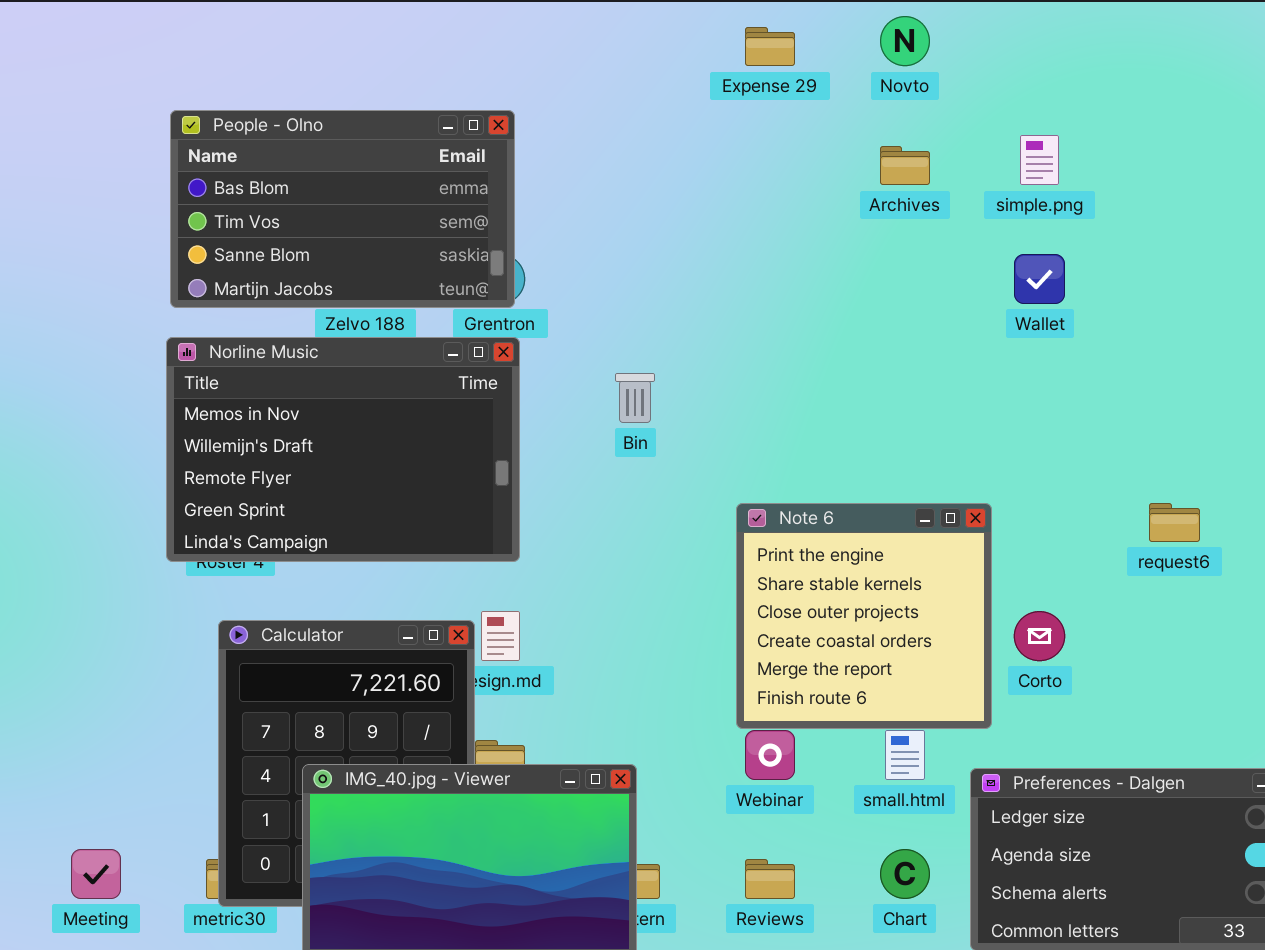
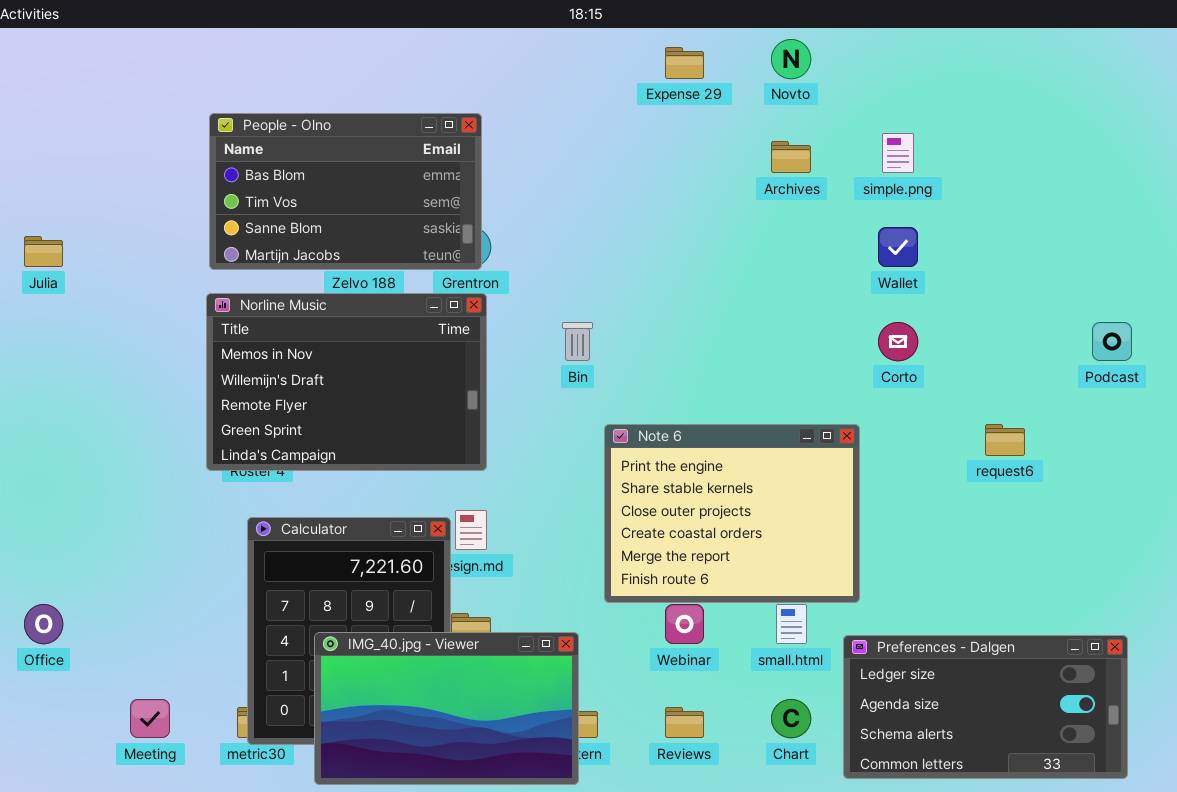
Note 6: [736,503,992,729] -> [604,424,860,603], resized
Corto: [1014,611,1065,661] -> [878,322,918,361], moved

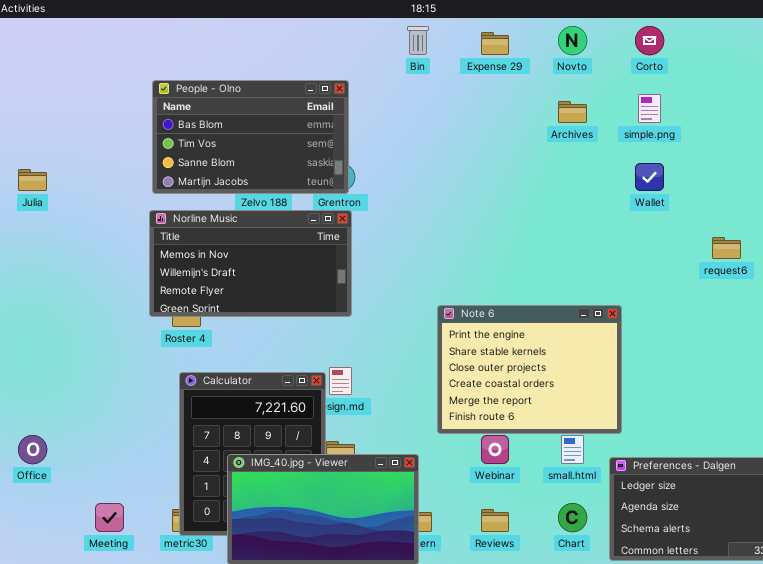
Norline Music: [206,293,487,471] -> [149,210,352,317], resized
Bin: [562,322,593,361] -> [407,26,429,55], moved
Corto: [878,322,918,361] -> [635,26,664,55], moved
request6: [985,424,1025,456] -> [712,237,741,259], moved

